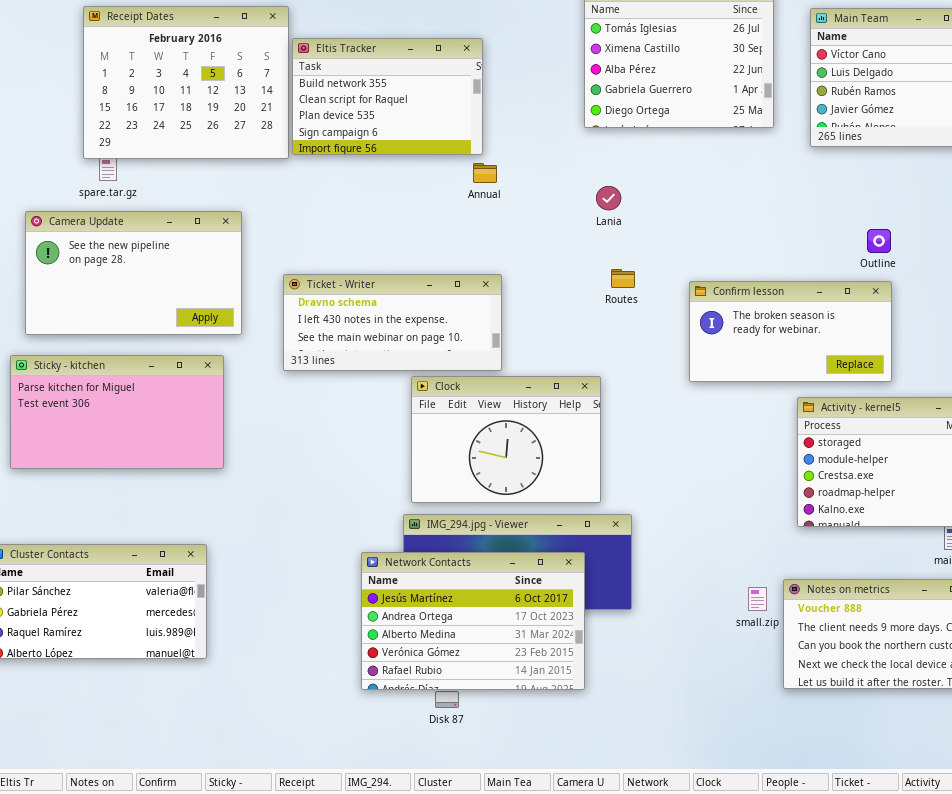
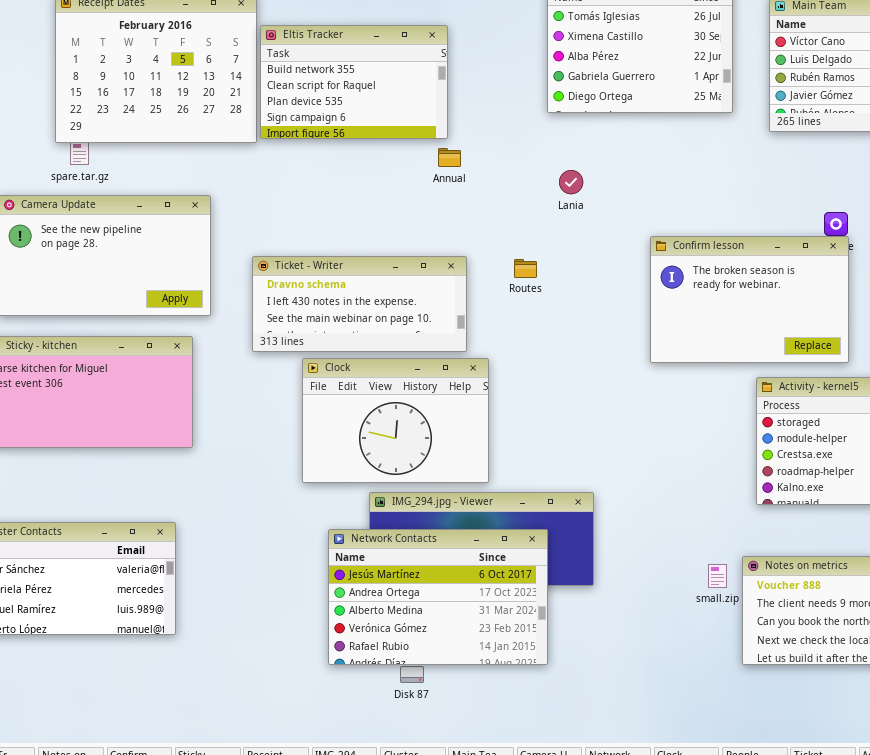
Routes: [611,269,635,288] -> [514,259,537,278], moved
Confirm lesson: [689,281,892,382] -> [650,236,849,363], resized
Clock: [411,376,601,503] -> [302,358,489,483], moved

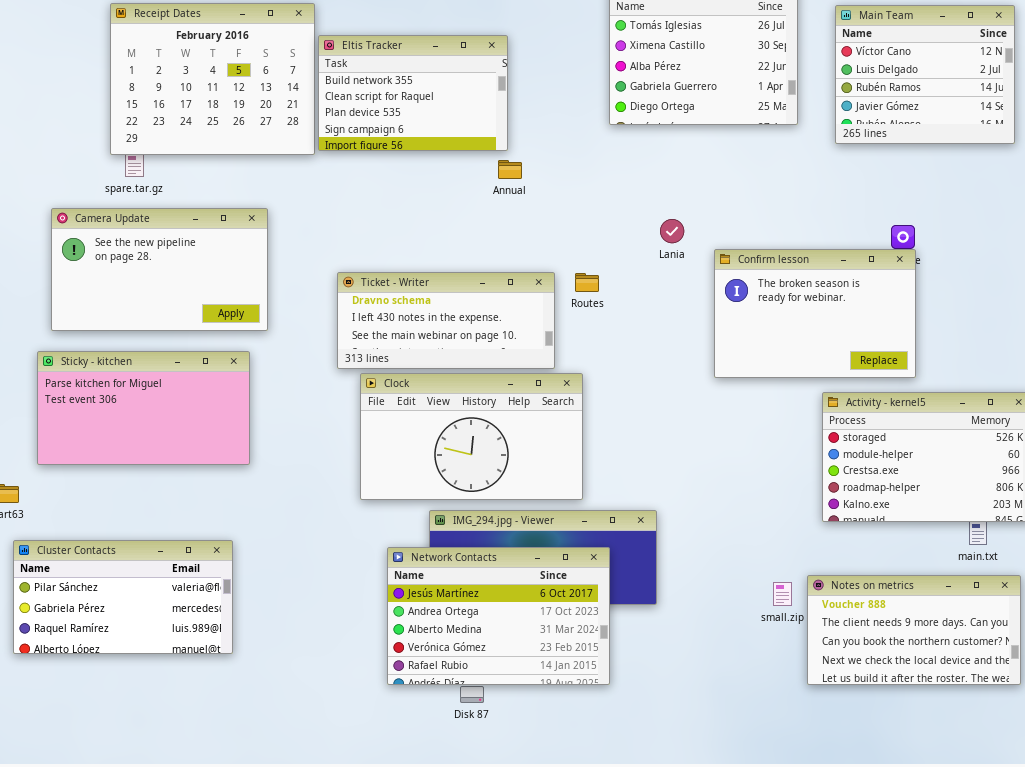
Lania: [559,170,583,194] -> [660,219,684,243], moved
Ticket - Writer: [252,256,467,352] -> [337,272,555,369], moved
Clock: [302,358,489,483] -> [360,373,583,500], resized

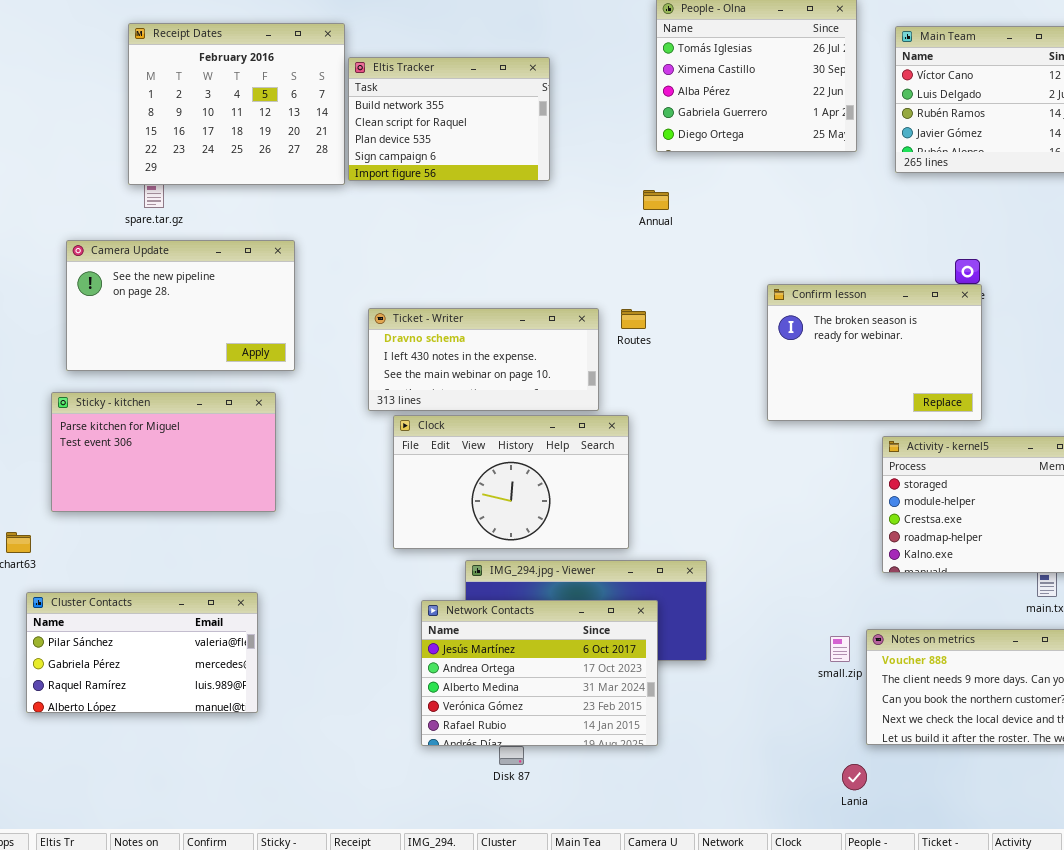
Annual: [498,160,522,179] -> [643,190,669,210], moved
Lania: [660,219,684,243] -> [842,764,867,790], moved

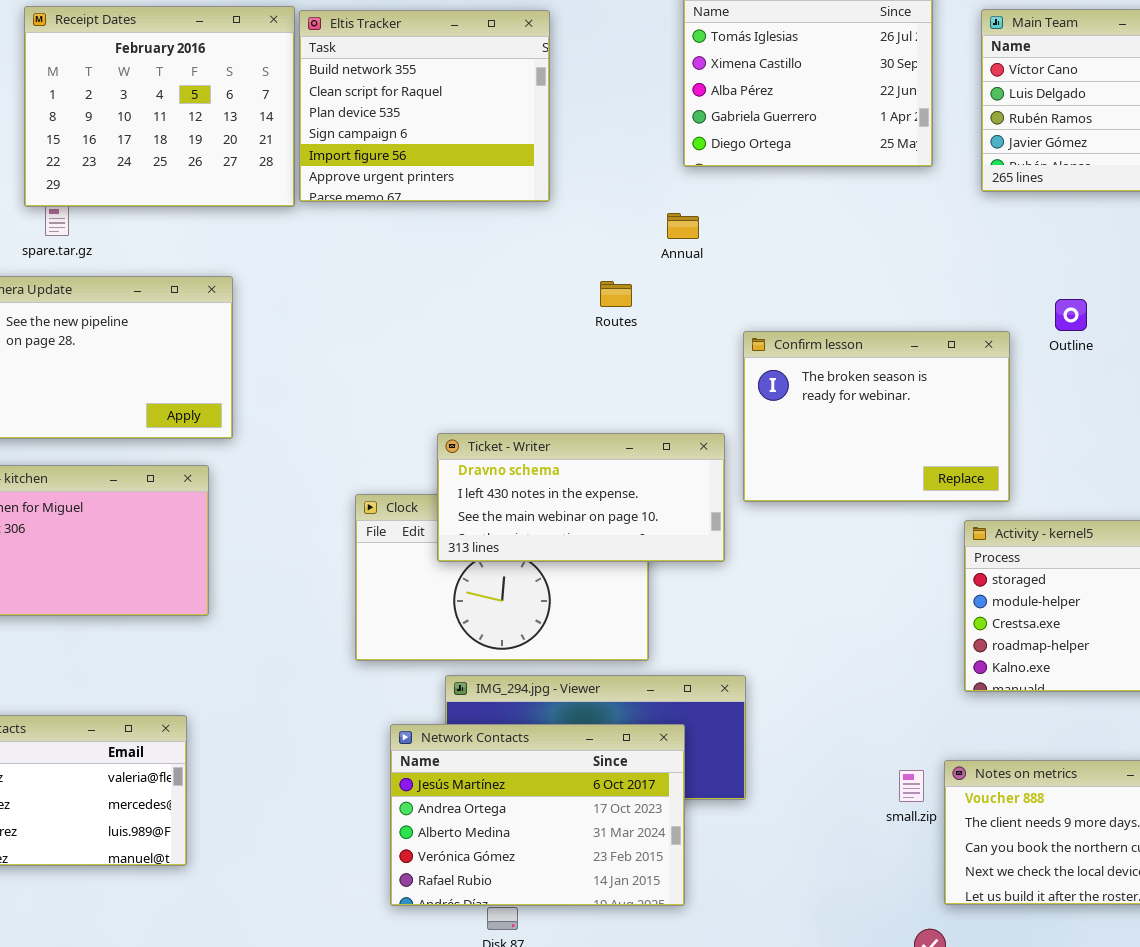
Eltis Tracker: [348,57,550,181] -> [299,10,550,202], resized
Confirm lesson: [767,284,982,421] -> [743,331,1010,502], moved
Ticket - Writer: [368,308,599,411] -> [437,433,725,562], moved
Routes: [621,309,646,329] -> [600,281,632,307], moved

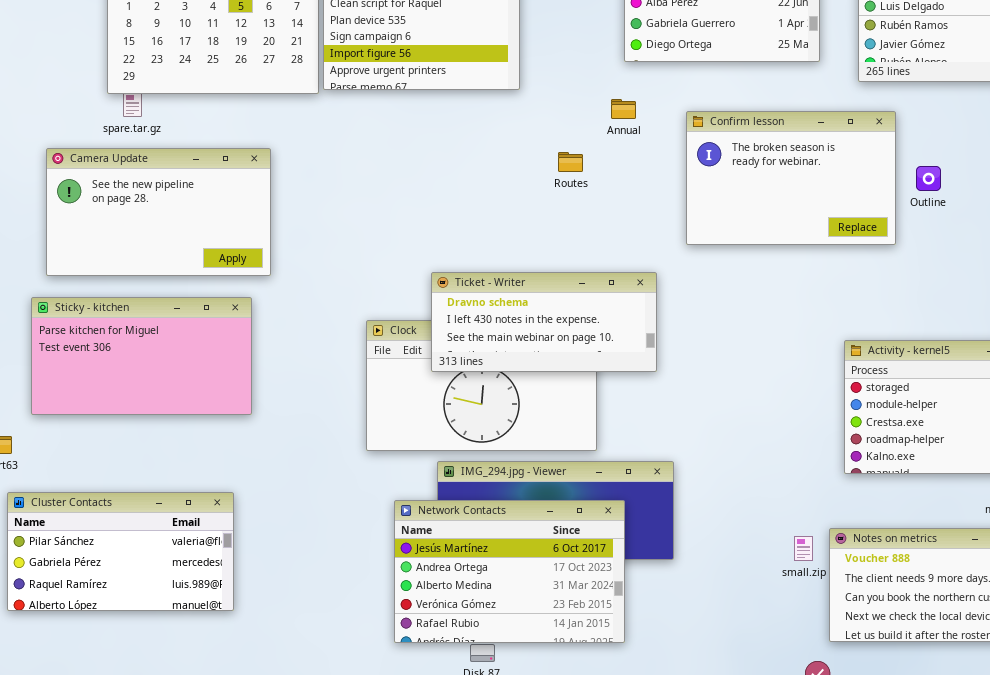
Confirm lesson: [743,331,1010,502] -> [686,111,896,245], moved

